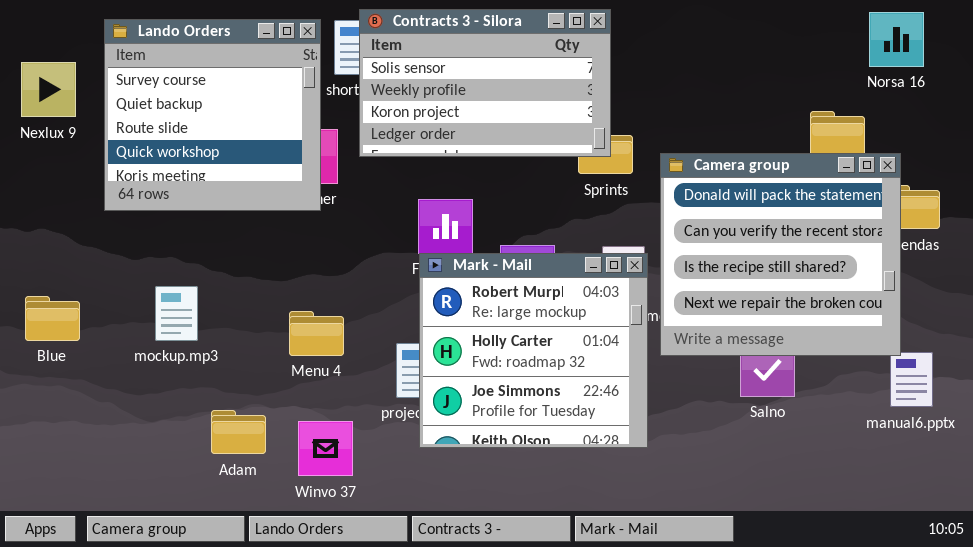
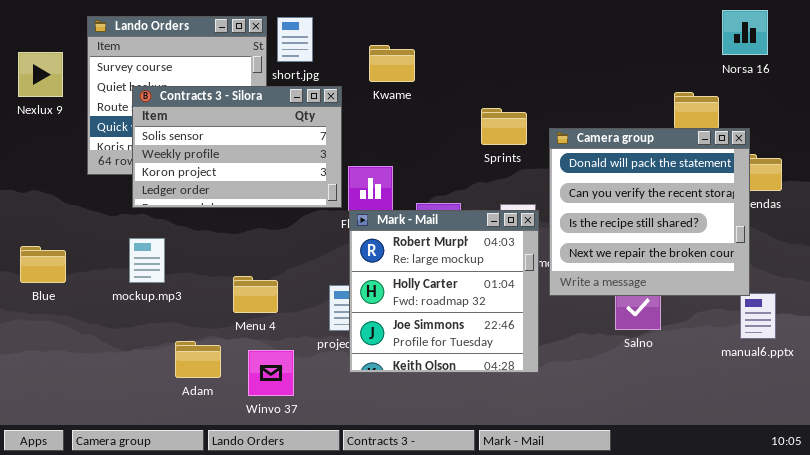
Contracts 3 - Silora: [359,9,611,157] -> [132,86,342,208], moved
Menu 4: [289,311,344,356] -> [233,276,278,313], moved

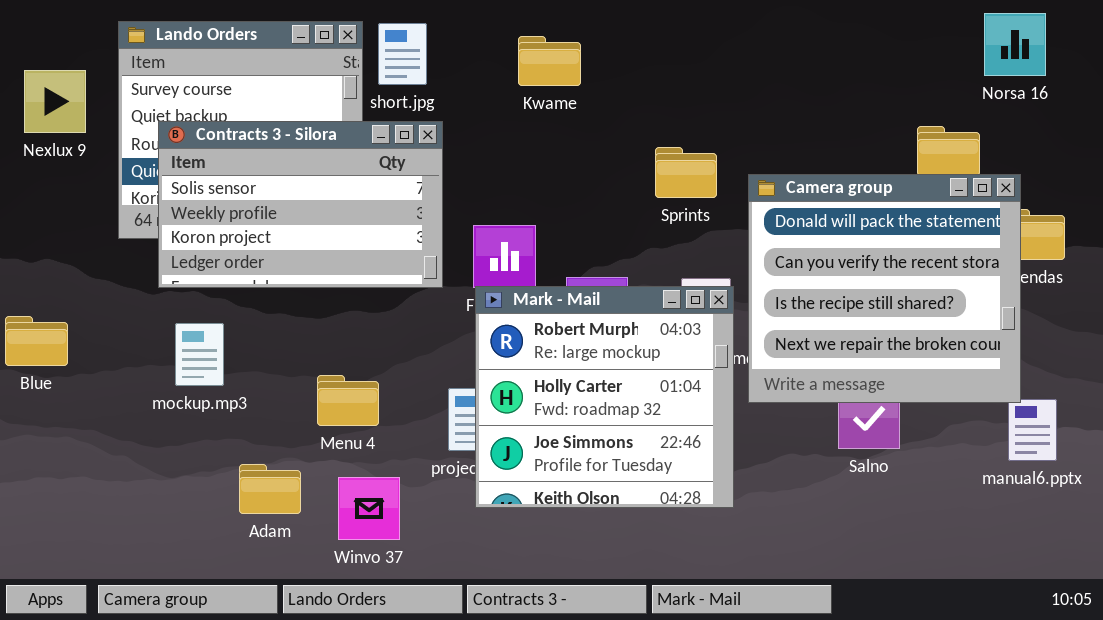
Kwame: [369,45,415,82] -> [518,36,581,86], moved
Contracts 3 - Silora: [132,86,342,208] -> [158,121,443,288], moved
Blue: [20,246,66,283] -> [5,316,68,366], moved

